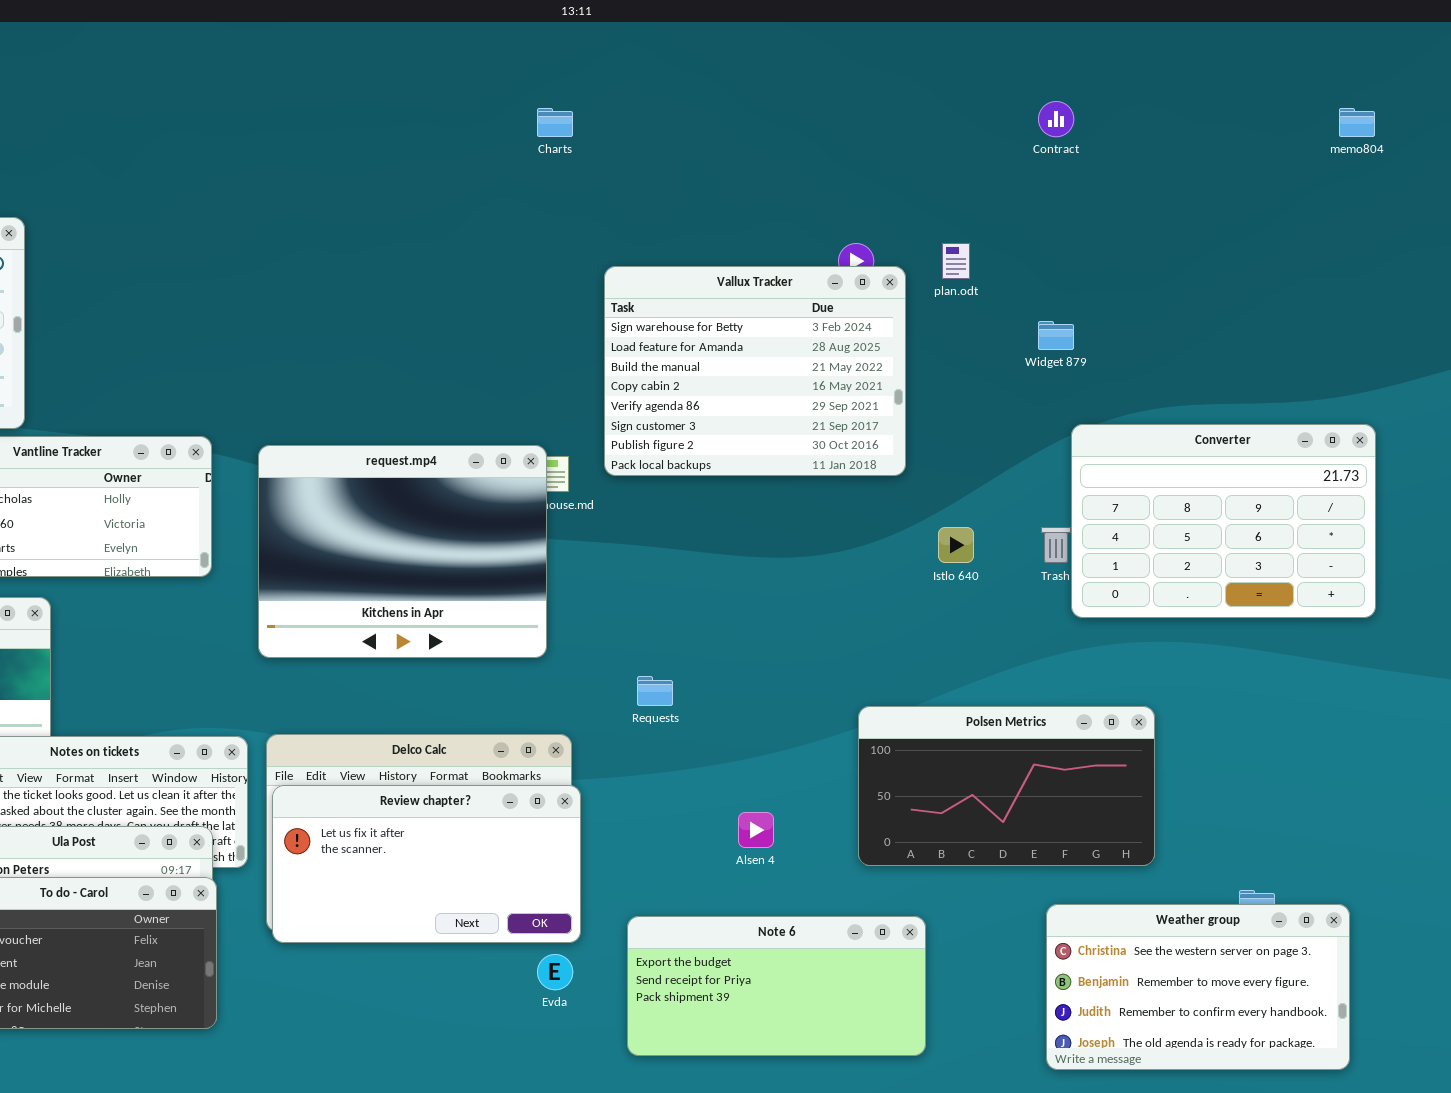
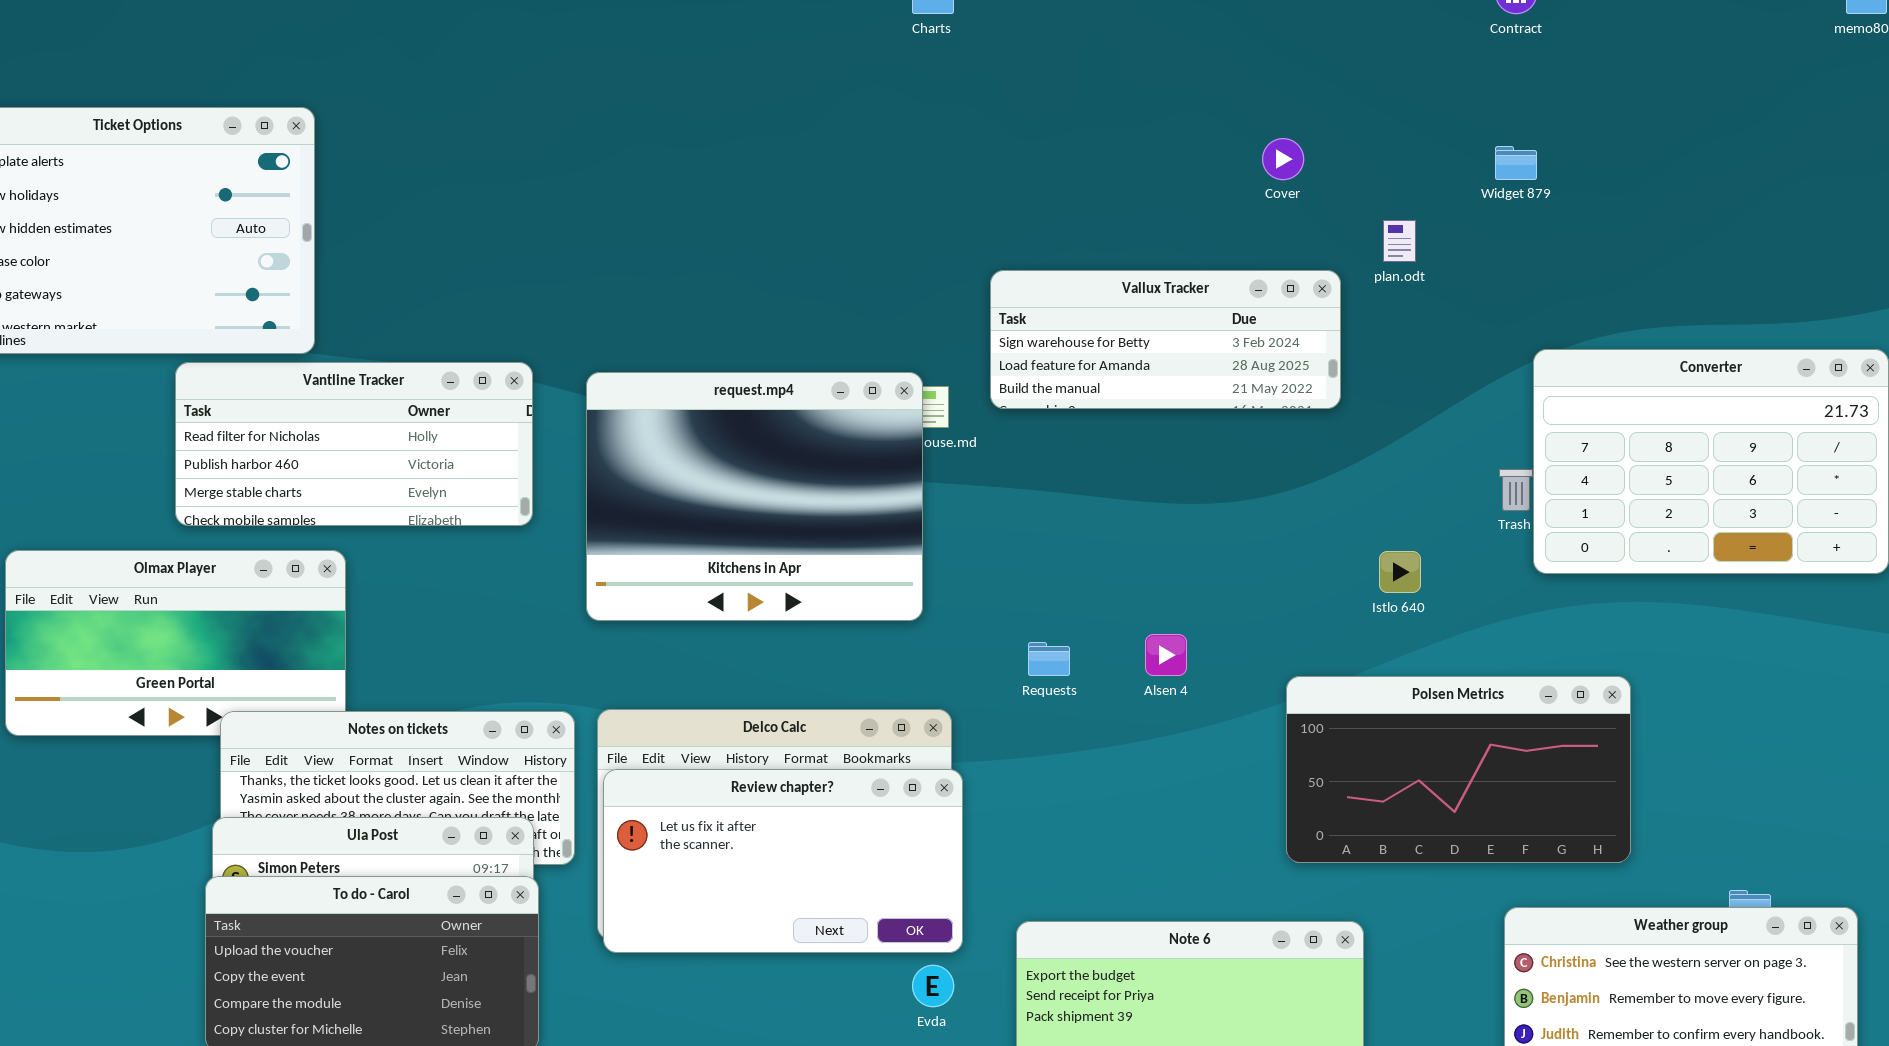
plan.odt: [942,243,970,279] -> [1383,220,1416,262], moved
Vallux Tracker: [604,266,906,476] -> [990,270,1341,409], resized
Widget 879: [1038,321,1074,350] -> [1495,146,1537,180], moved
Istlo 640: [938,527,974,563] -> [1379,551,1421,593], moved
Alsen 4: [738,812,774,848] -> [1145,634,1187,676], moved

